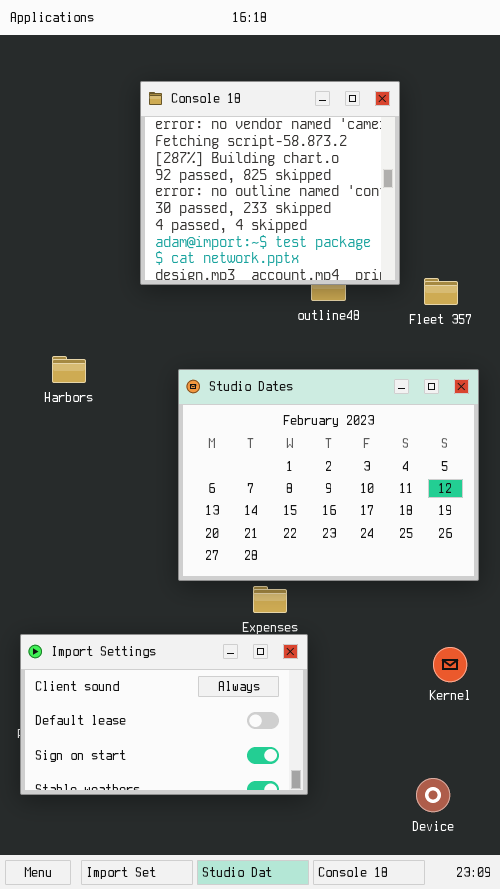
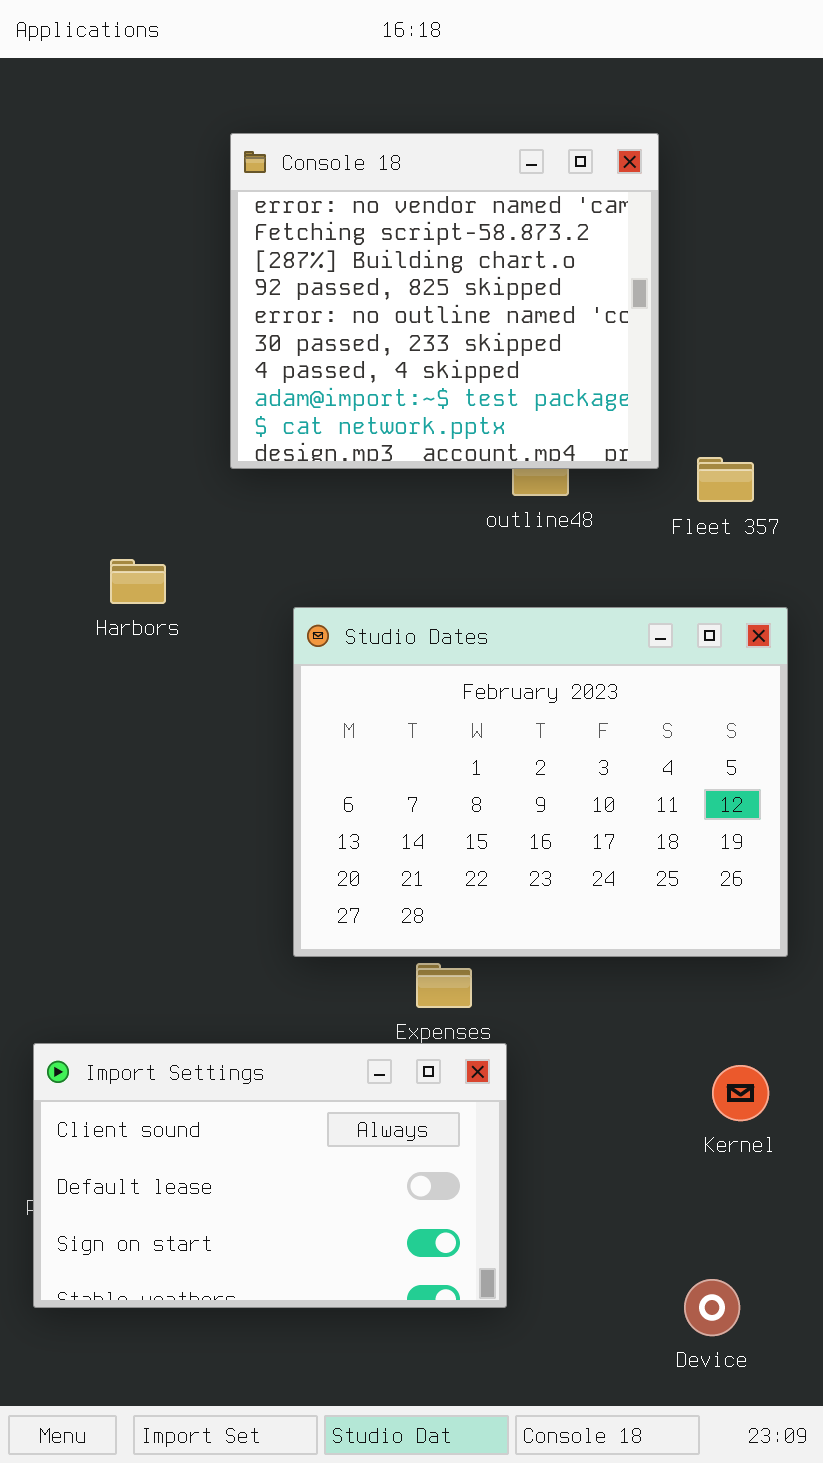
Harbors: [52,356,86,383] -> [110,559,166,604], moved

